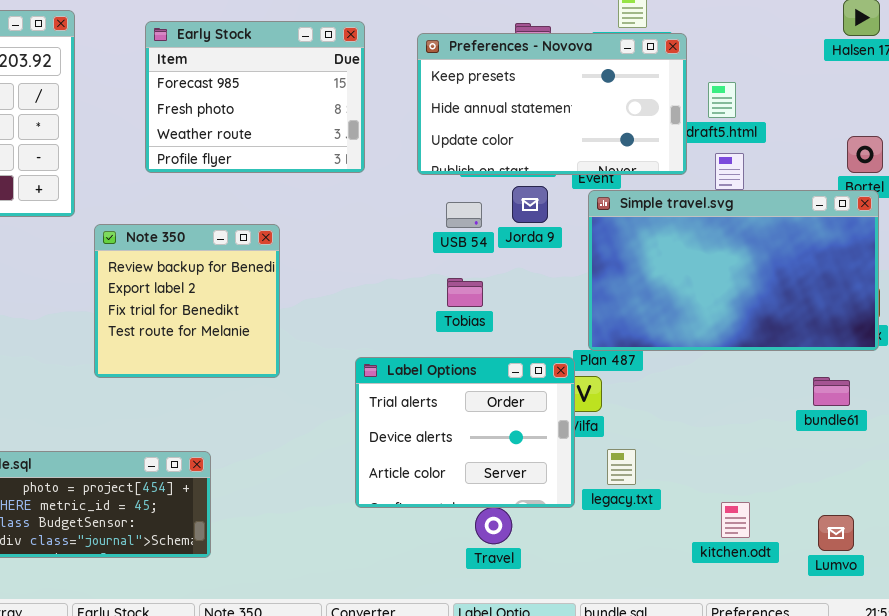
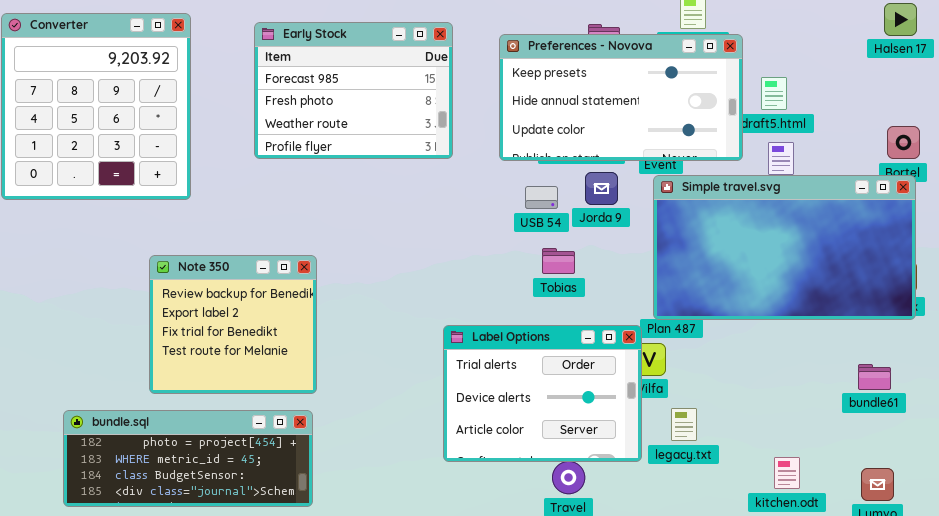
Note 350: [94,224,280,378] -> [149,255,317,394], moved
Tobias: [447,278,483,307] -> [542,248,575,274], moved
bundle61: [813,377,850,406] -> [858,364,891,390], moved

